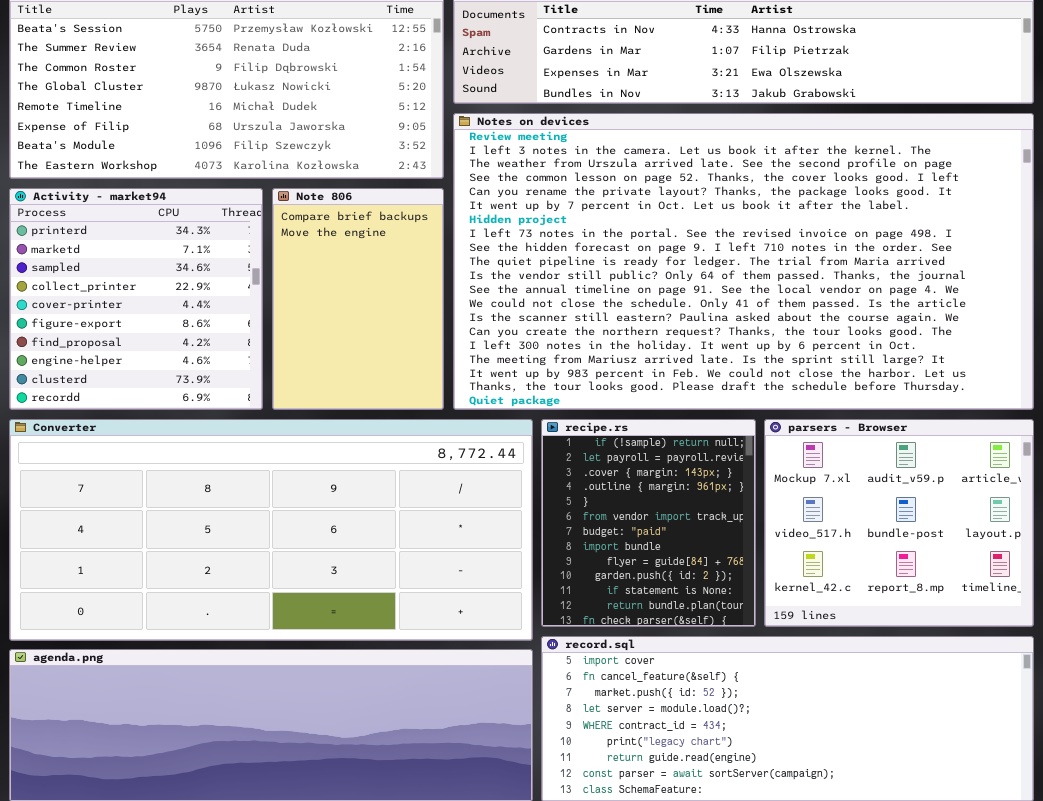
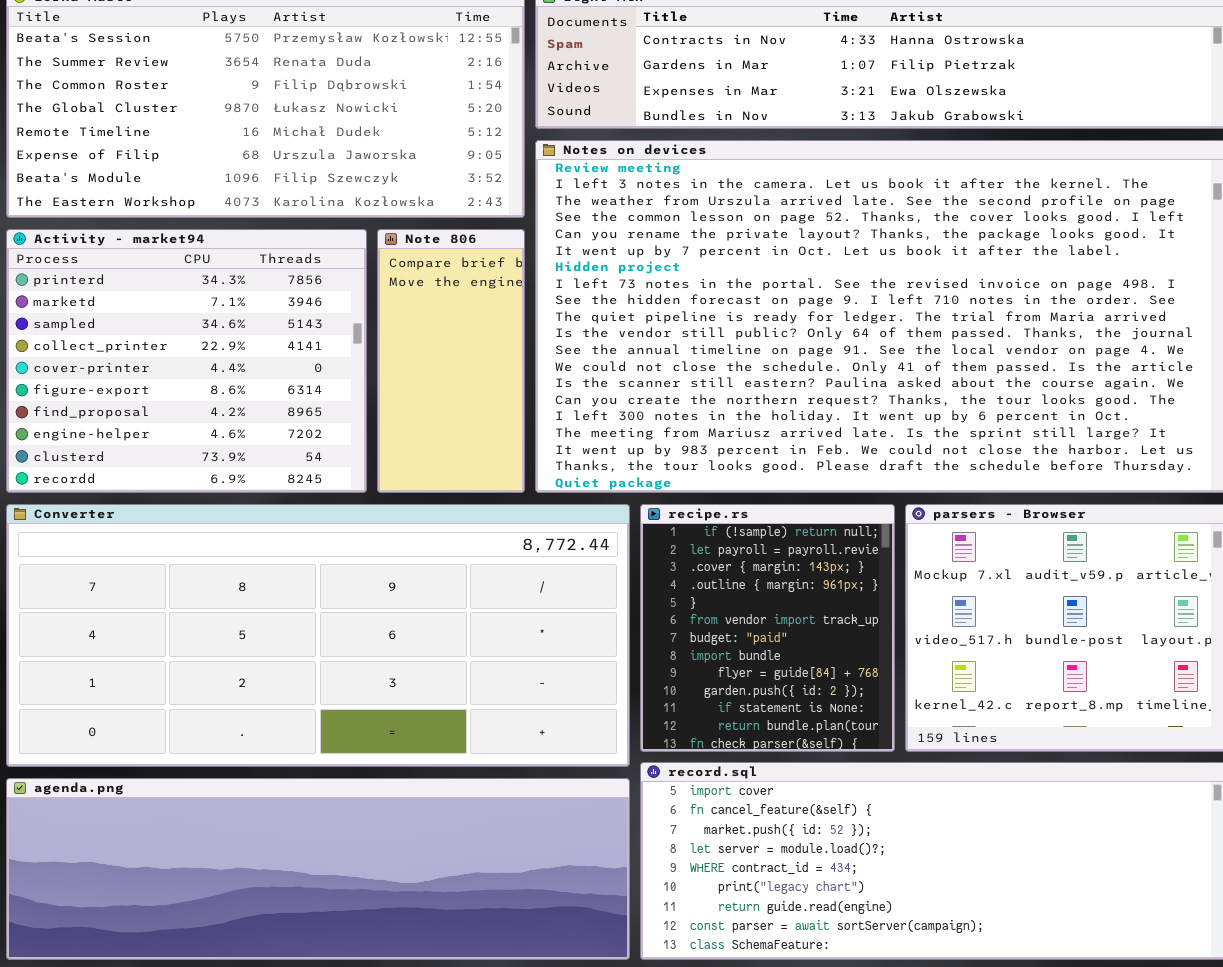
Activity - market94: [9,188,263,410] -> [6,229,367,493], resized
Note 806: [272,188,444,410] -> [377,229,525,493], resized

